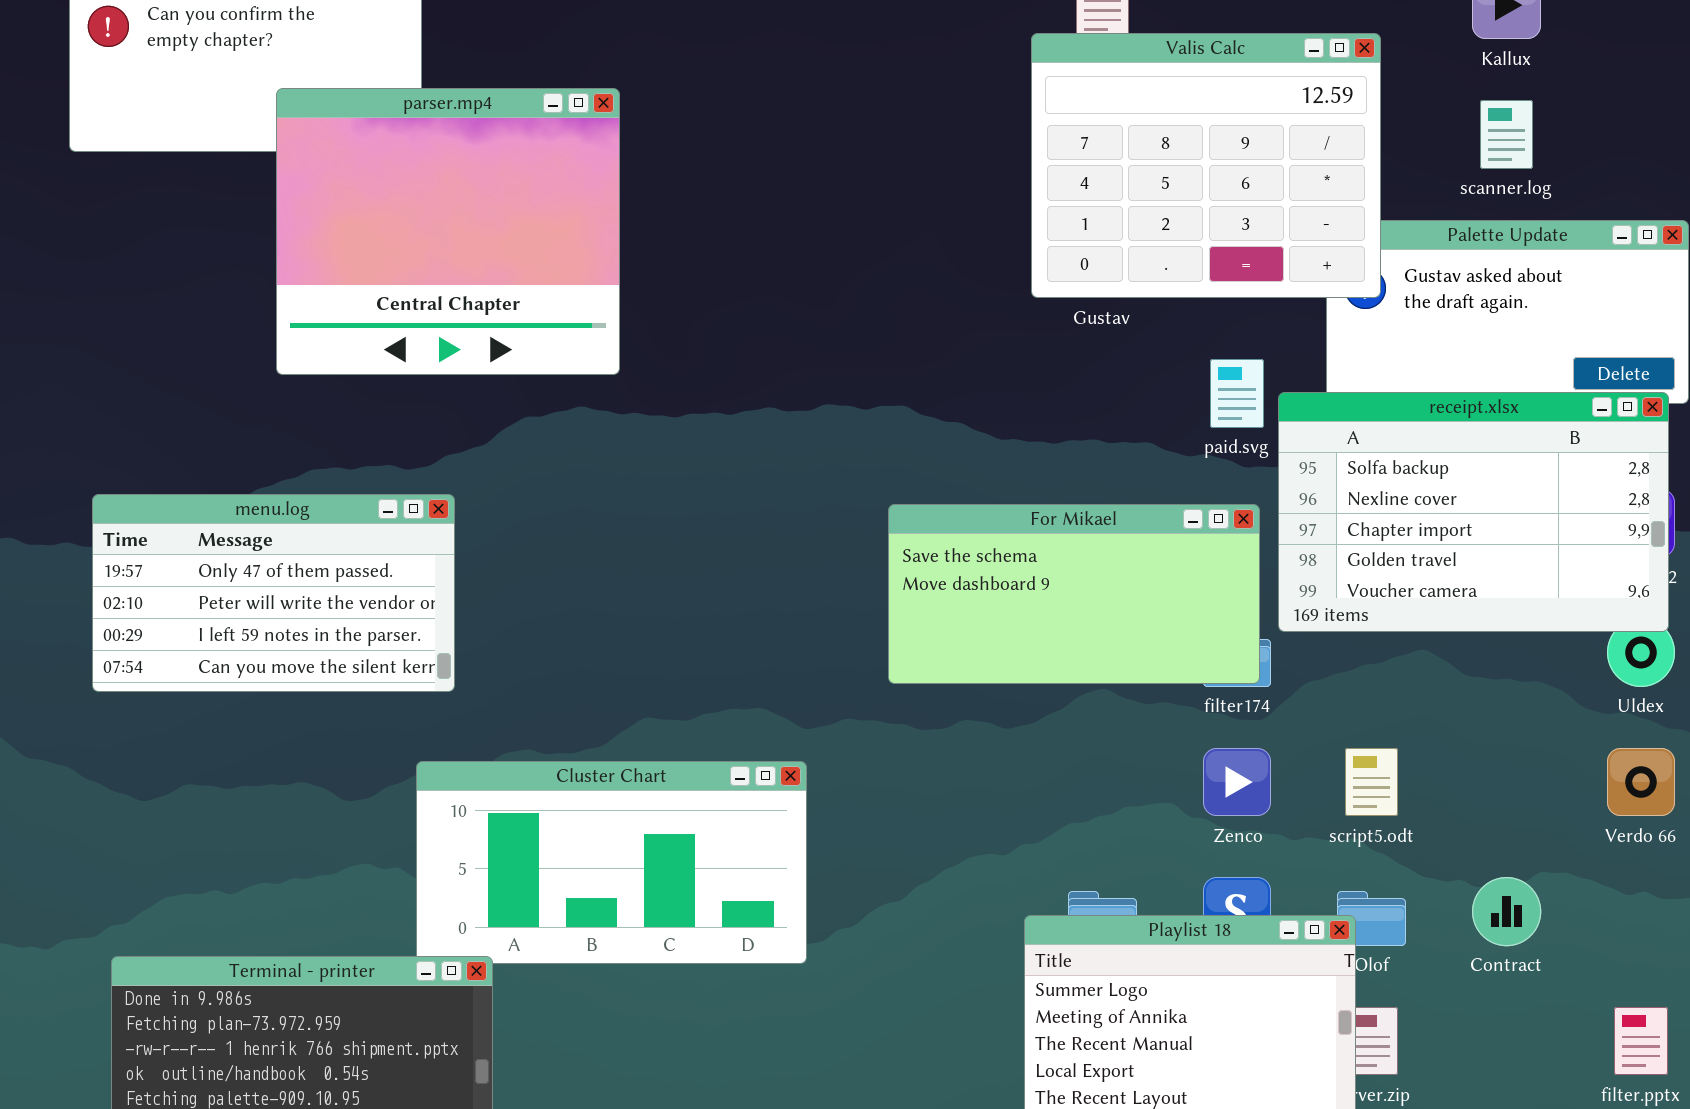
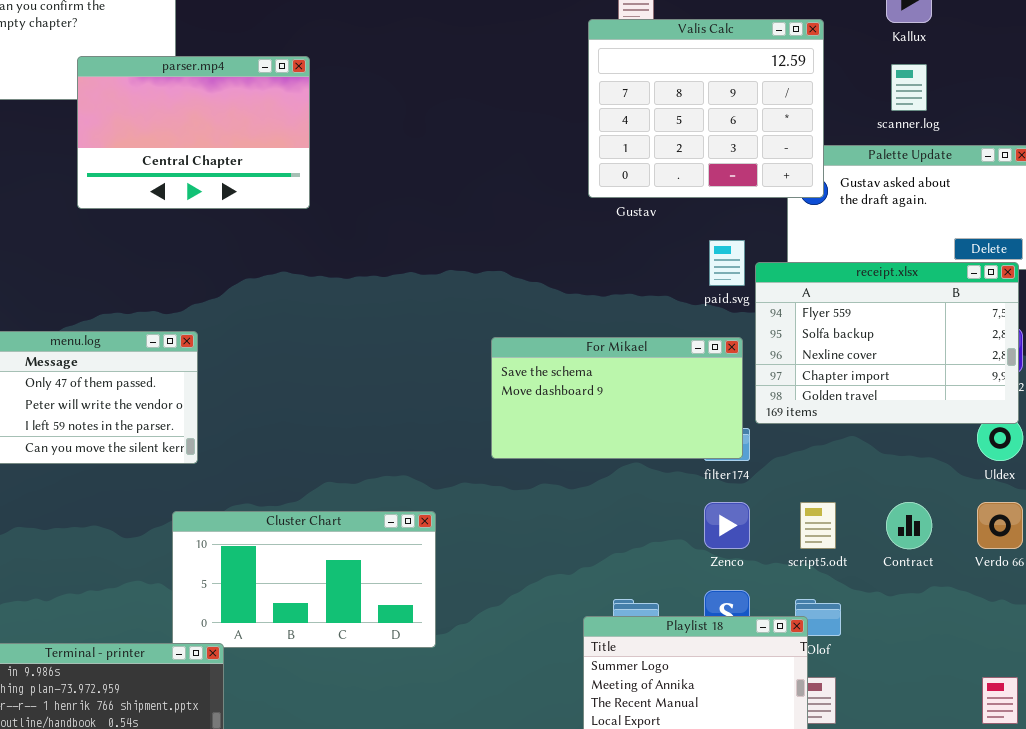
parser.mp4: [276,88,620,375] -> [77,56,310,209], resized
receipt.xlsx: [1278,392,1669,632] -> [755,262,1019,424], scrolled up 1 row
Contract: [1472,877,1541,946] -> [886,502,932,549], moved

